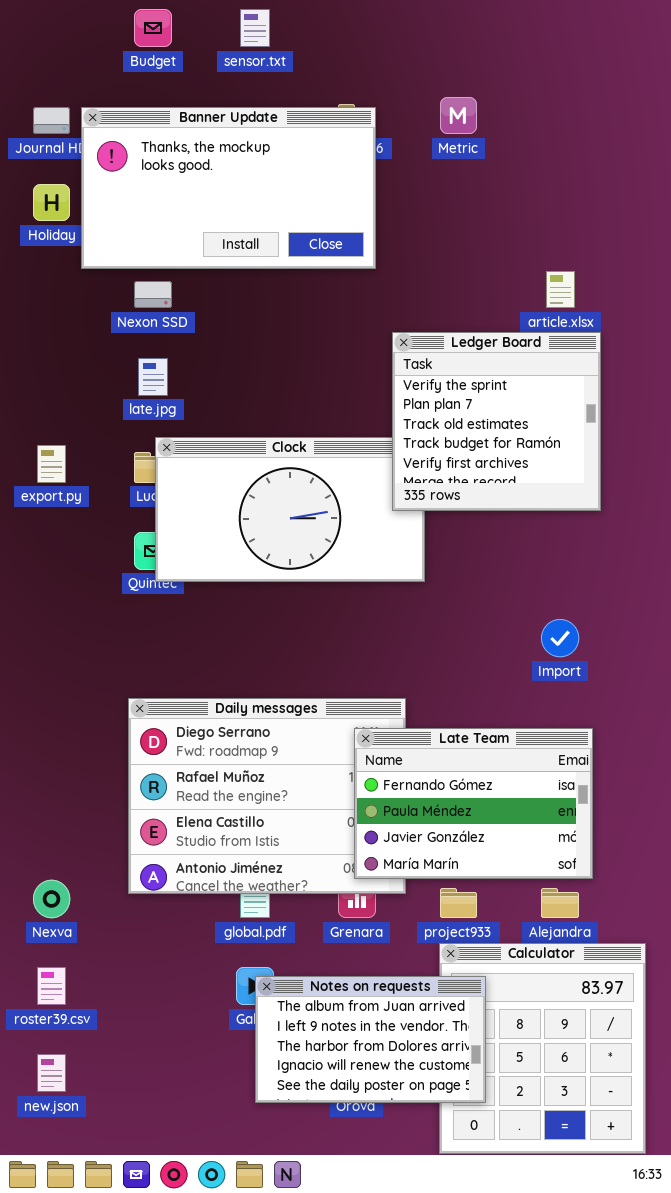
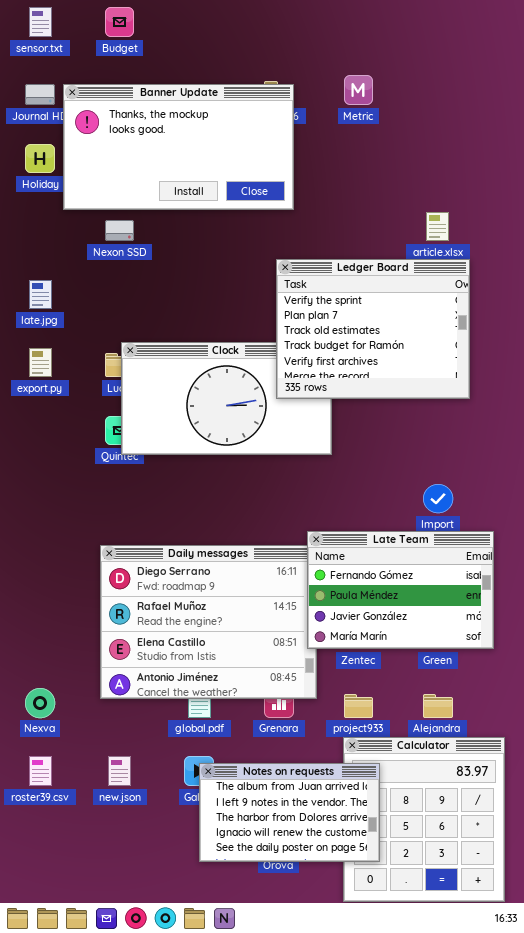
sensor.txt: [240,9,270,47] -> [29,7,52,37], moved
Ledger Board: [392,332,601,511] -> [276,259,470,399], resized
late.jpg: [138,358,168,396] -> [29,280,52,309], moved
Late Team: [354,728,593,879] -> [307,531,494,649], moved
new.json: [37,1054,66,1092] -> [108,756,131,786], moved

